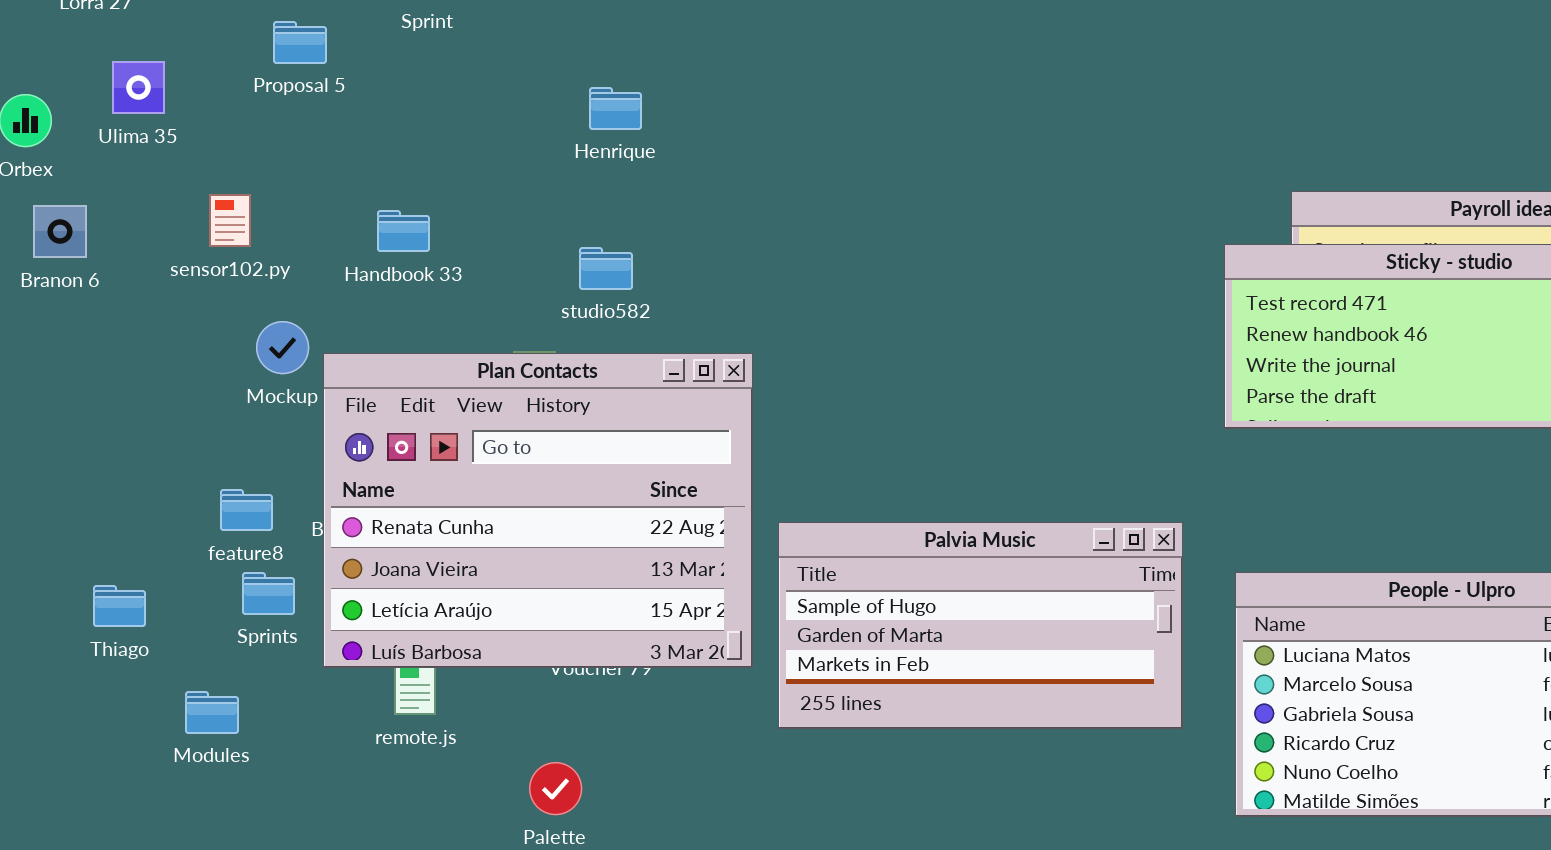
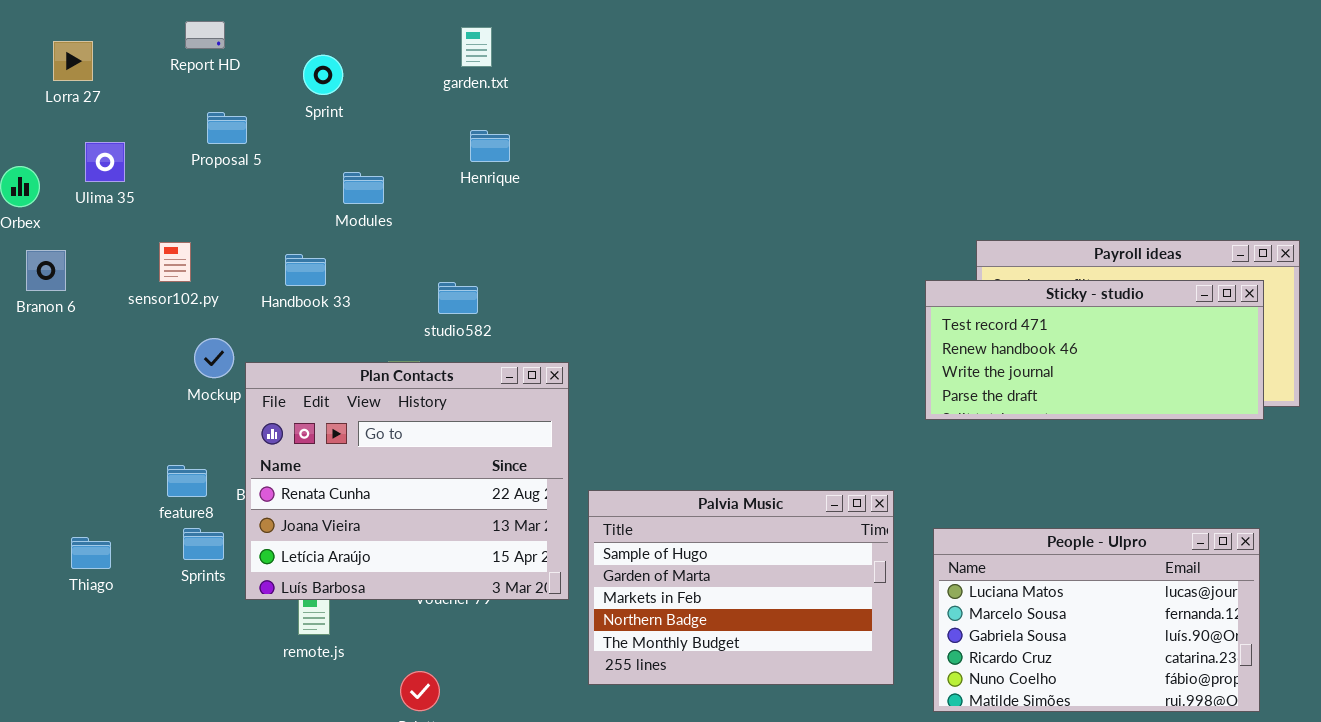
Henrique: [589,87,642,130] -> [470,130,510,162], moved
Palvia Music: [778,522,1183,729] -> [588,490,894,685], resized
Modules: [185,691,239,734] -> [343,172,384,204], moved

